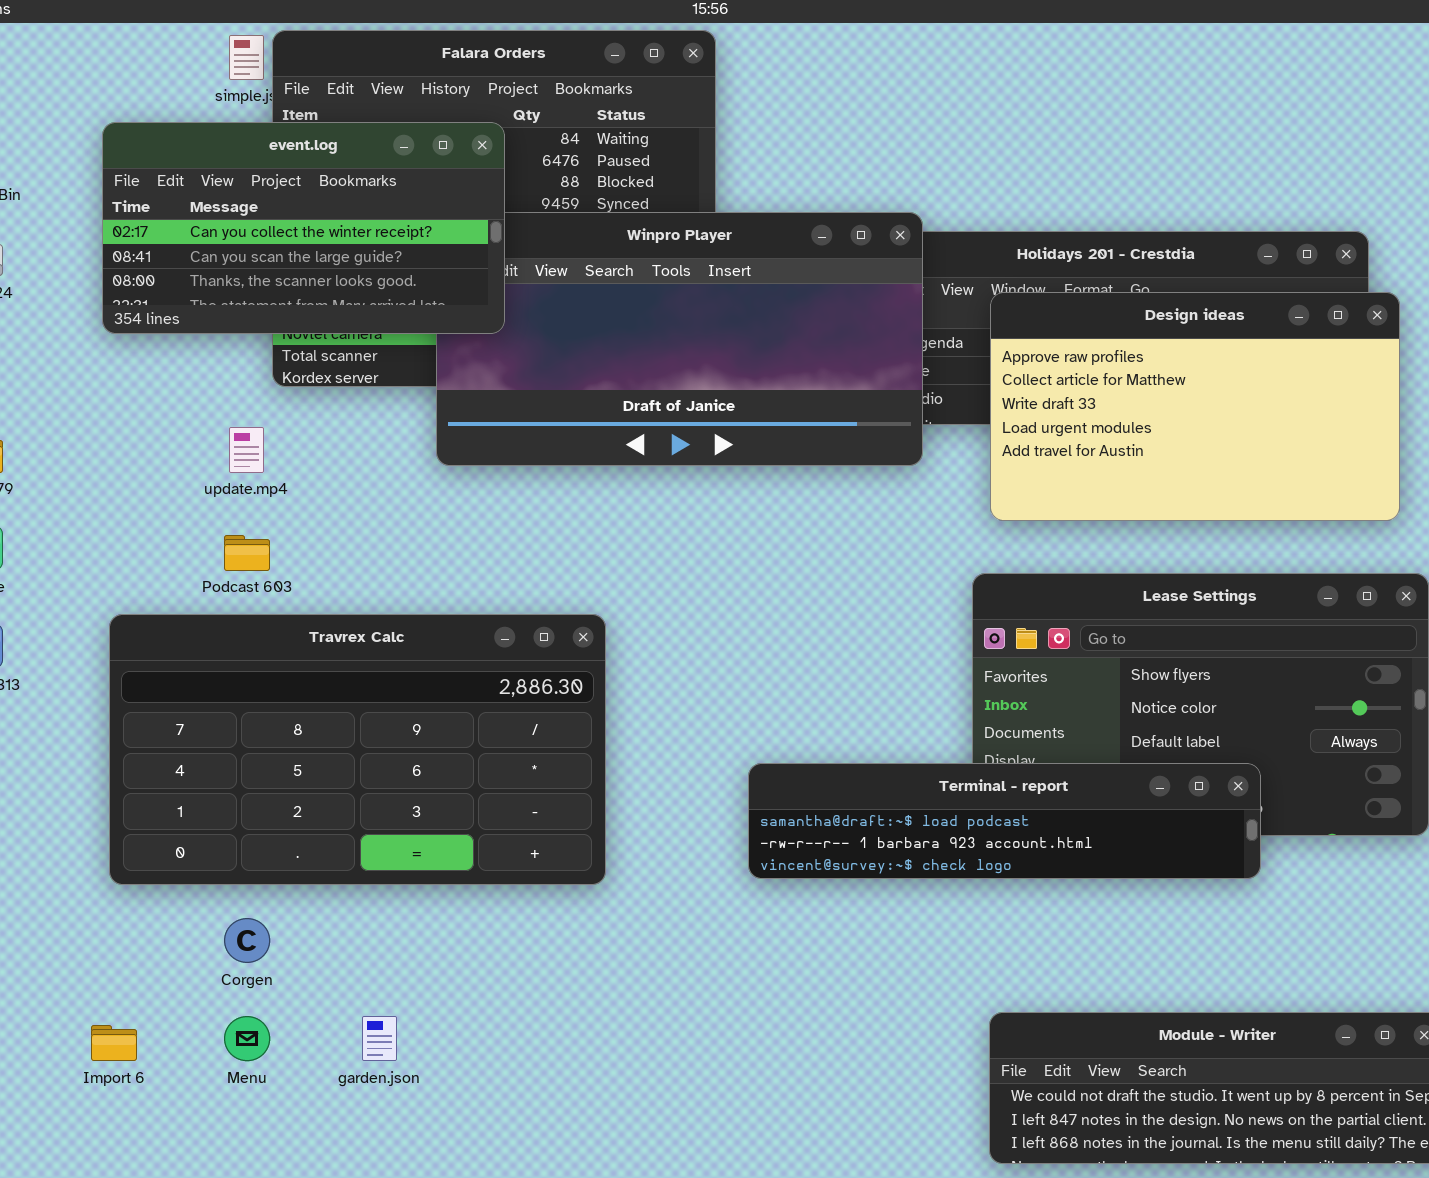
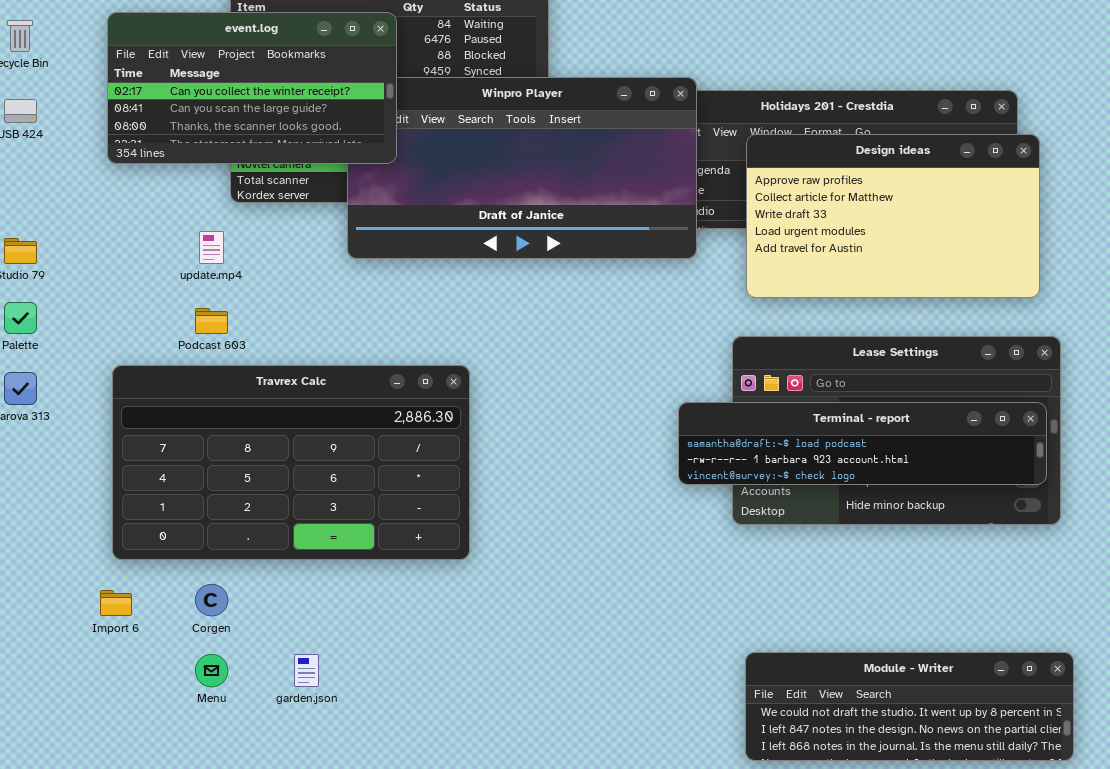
Terminal - report: [748,763,1261,879] -> [678,402,1047,485], moved
Import 6: [91,1025,137,1061] -> [100,590,132,616], moved

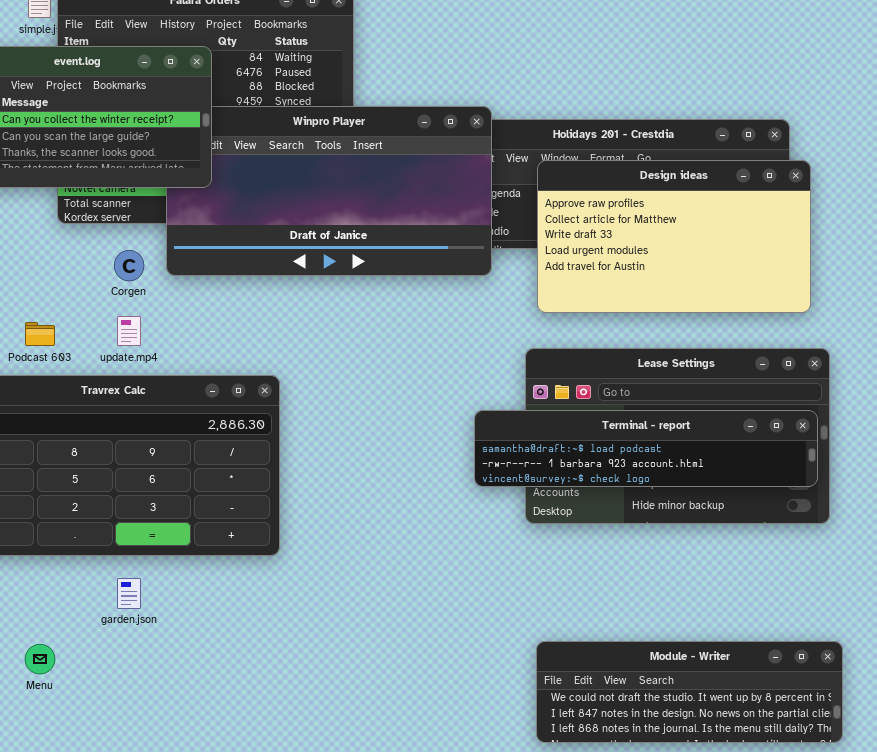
update.mp4: [199,231,224,264] -> [117,316,141,346], moved
Corgen: [195,584,228,616] -> [114,250,144,281], moved
garden.json: [294,654,319,687] -> [117,578,141,609], moved

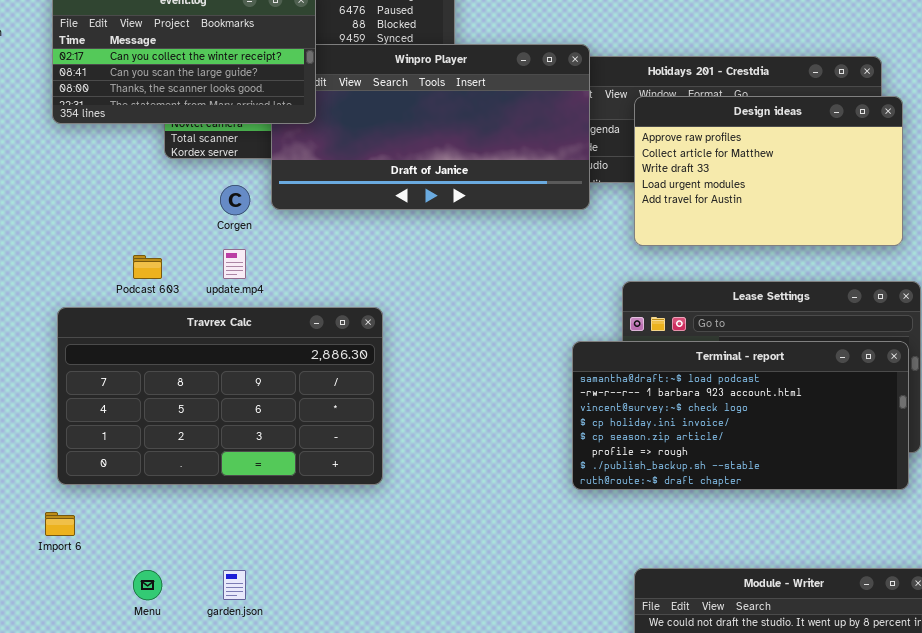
Terminal - report: [474,410,818,487] -> [572,341,909,490], resized
garden.json: [117,578,141,609] -> [223,570,246,600], moved

